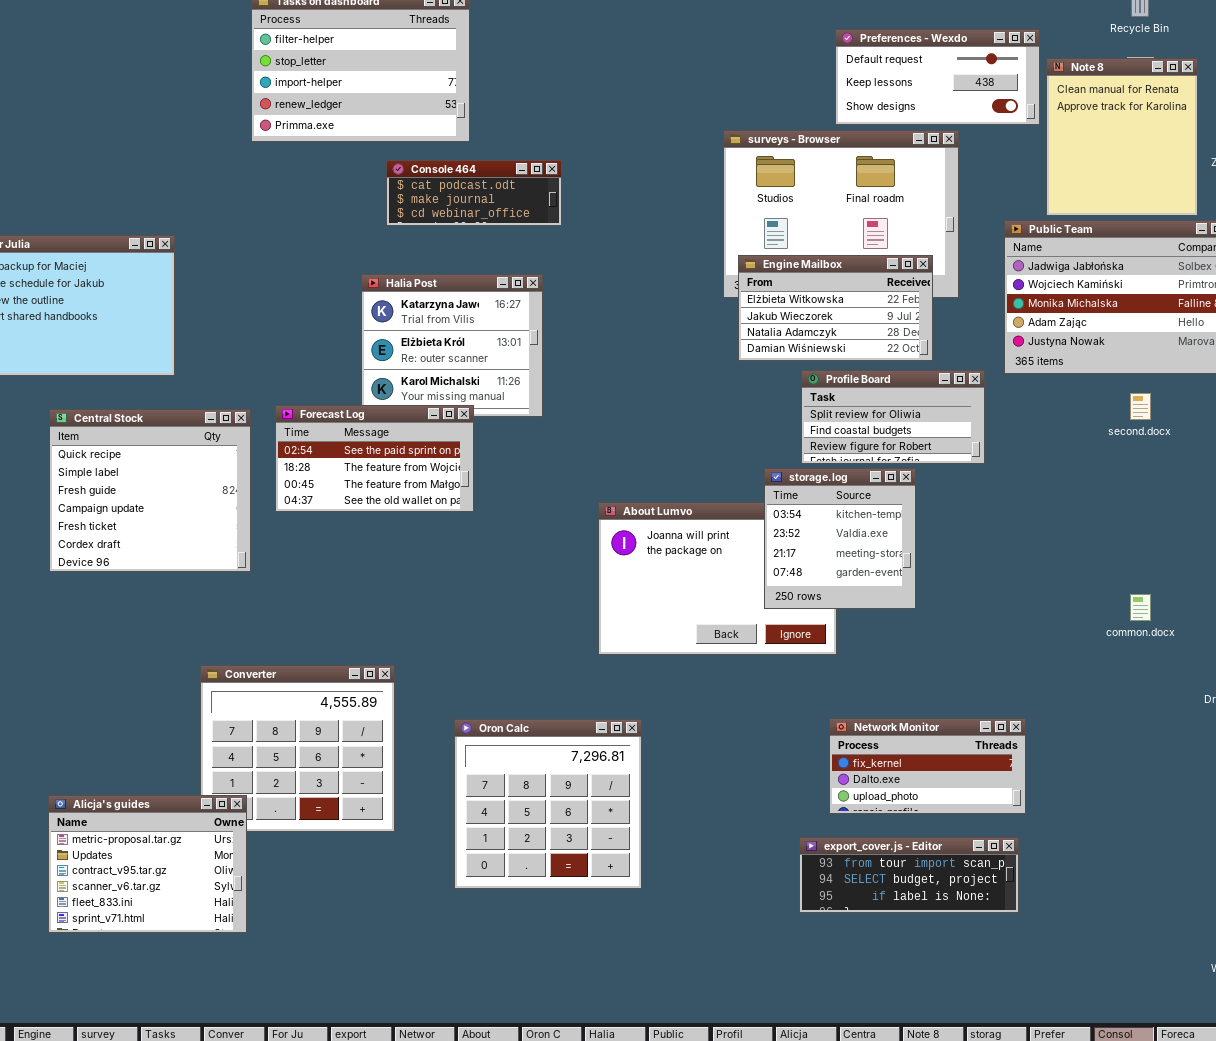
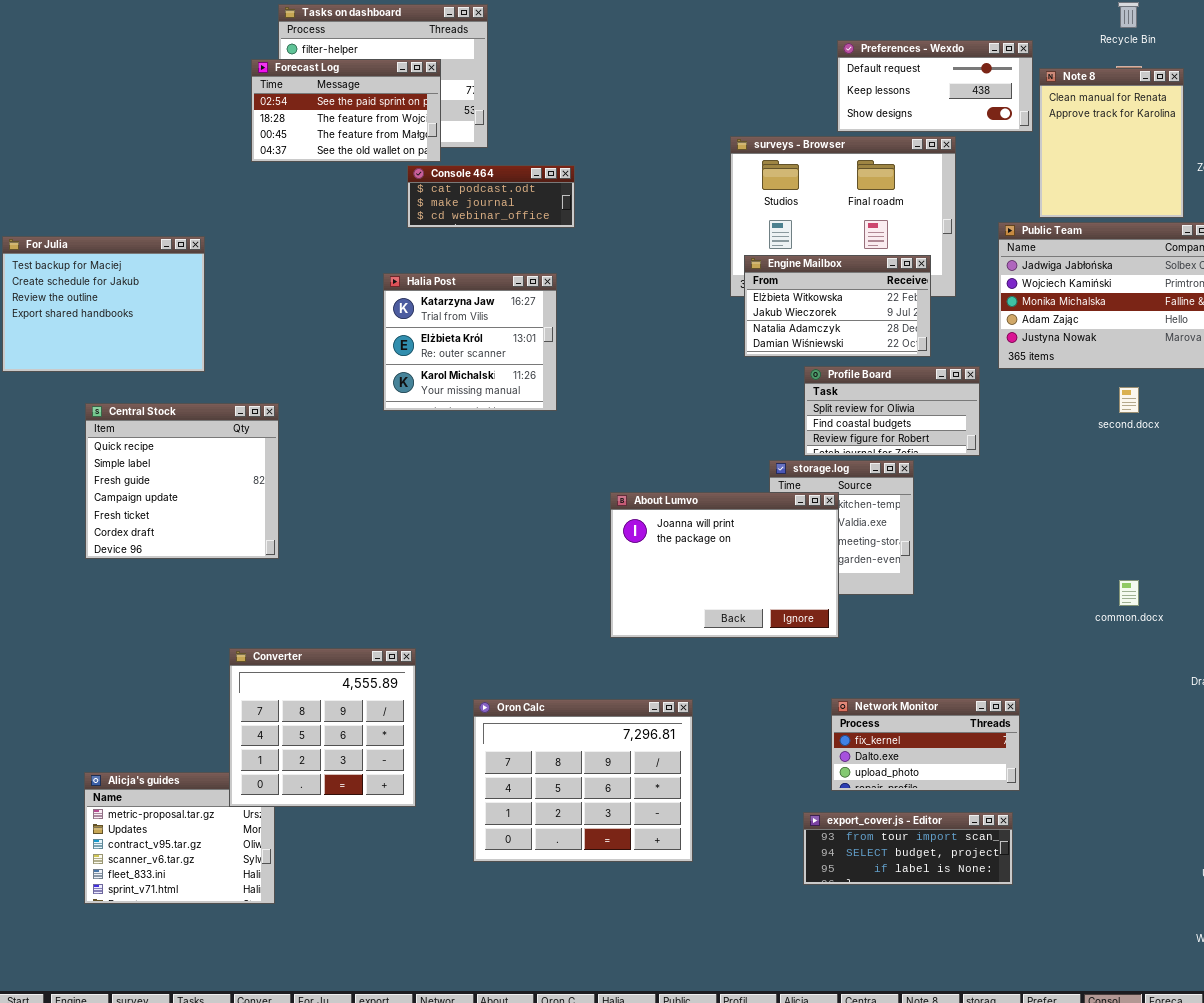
Forecast Log: [275,405,474,512] -> [251,59,441,162], moved
About Lumvo: [598,502,837,655] -> [610,492,839,638], raised
Converter: [200,665,395,832] -> [229,648,416,807], raised
Oron Calc: [454,719,642,889] -> [473,699,693,862], resized

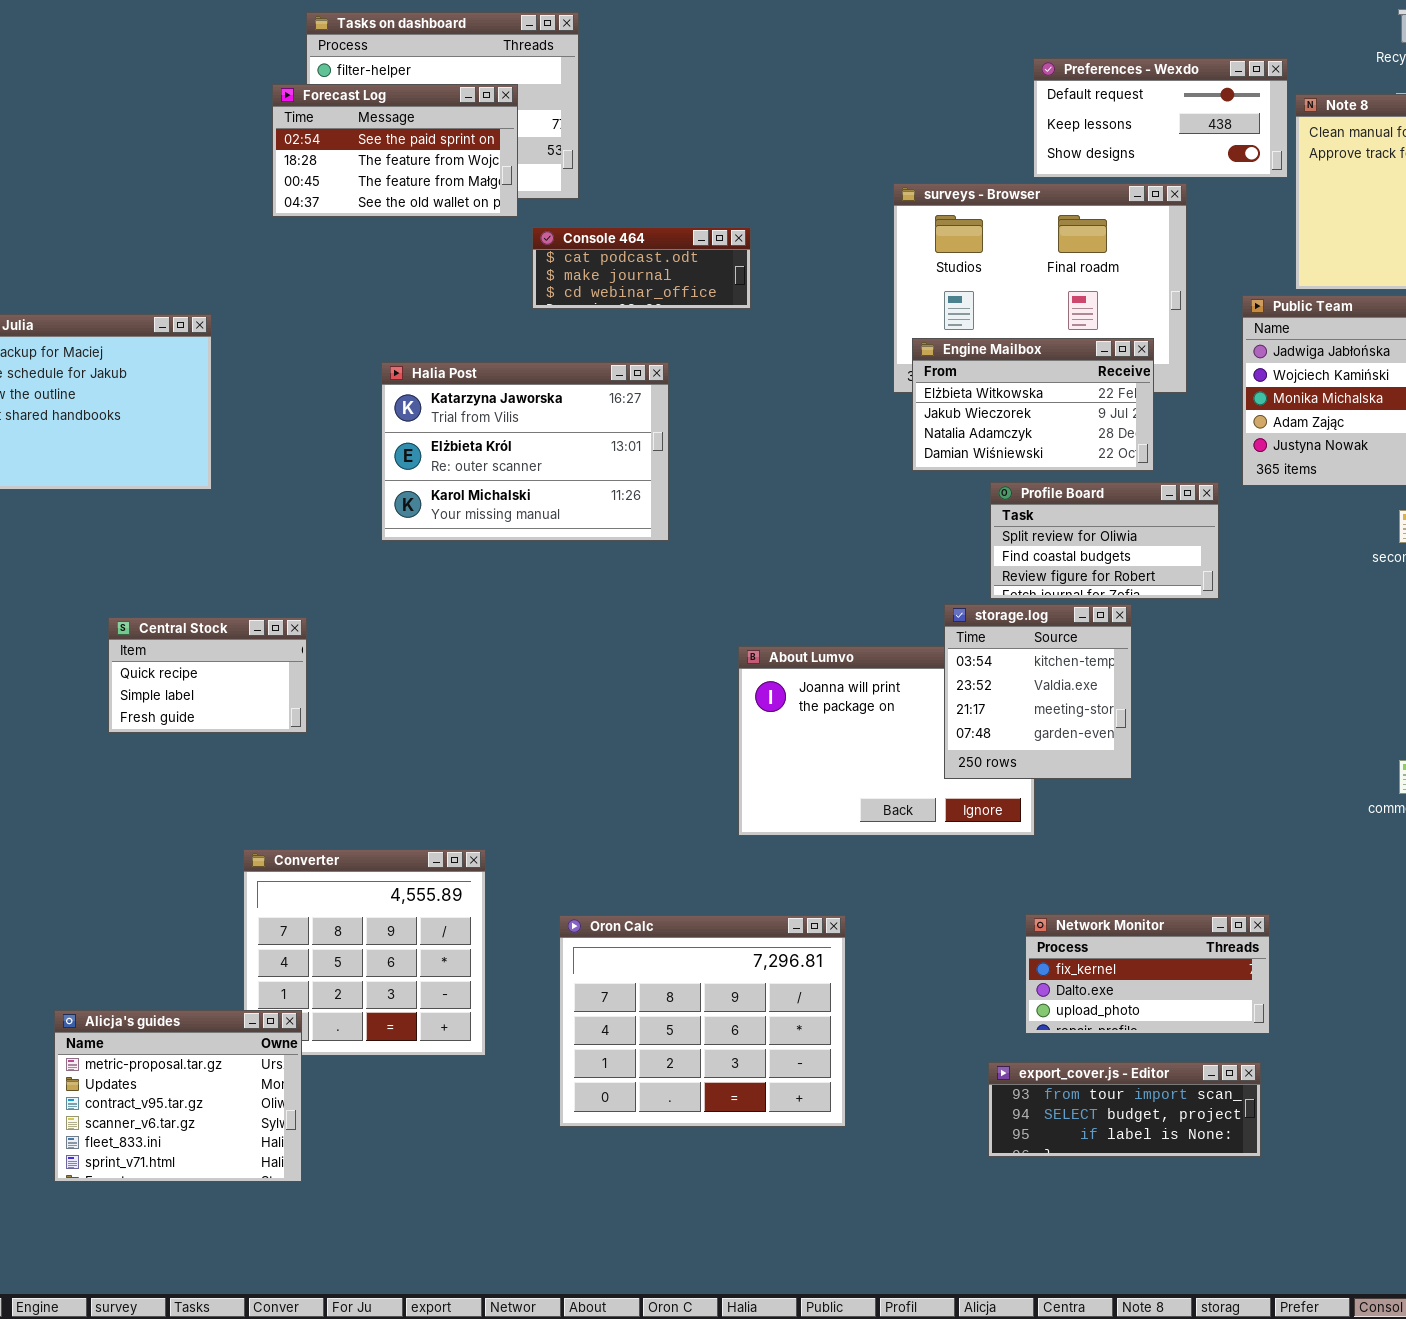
Console 464: [407,165,575,228] -> [532,227,751,309], moved
Halia Post: [383,273,557,411] -> [381,362,669,541], resized
Central Stock: [85,403,279,559] -> [108,617,307,733], resized
storage.log: [769,460,914,595] -> [944,604,1132,779], raised
Alicja's guides: [84,772,275,904] -> [54,1010,302,1182], raised

